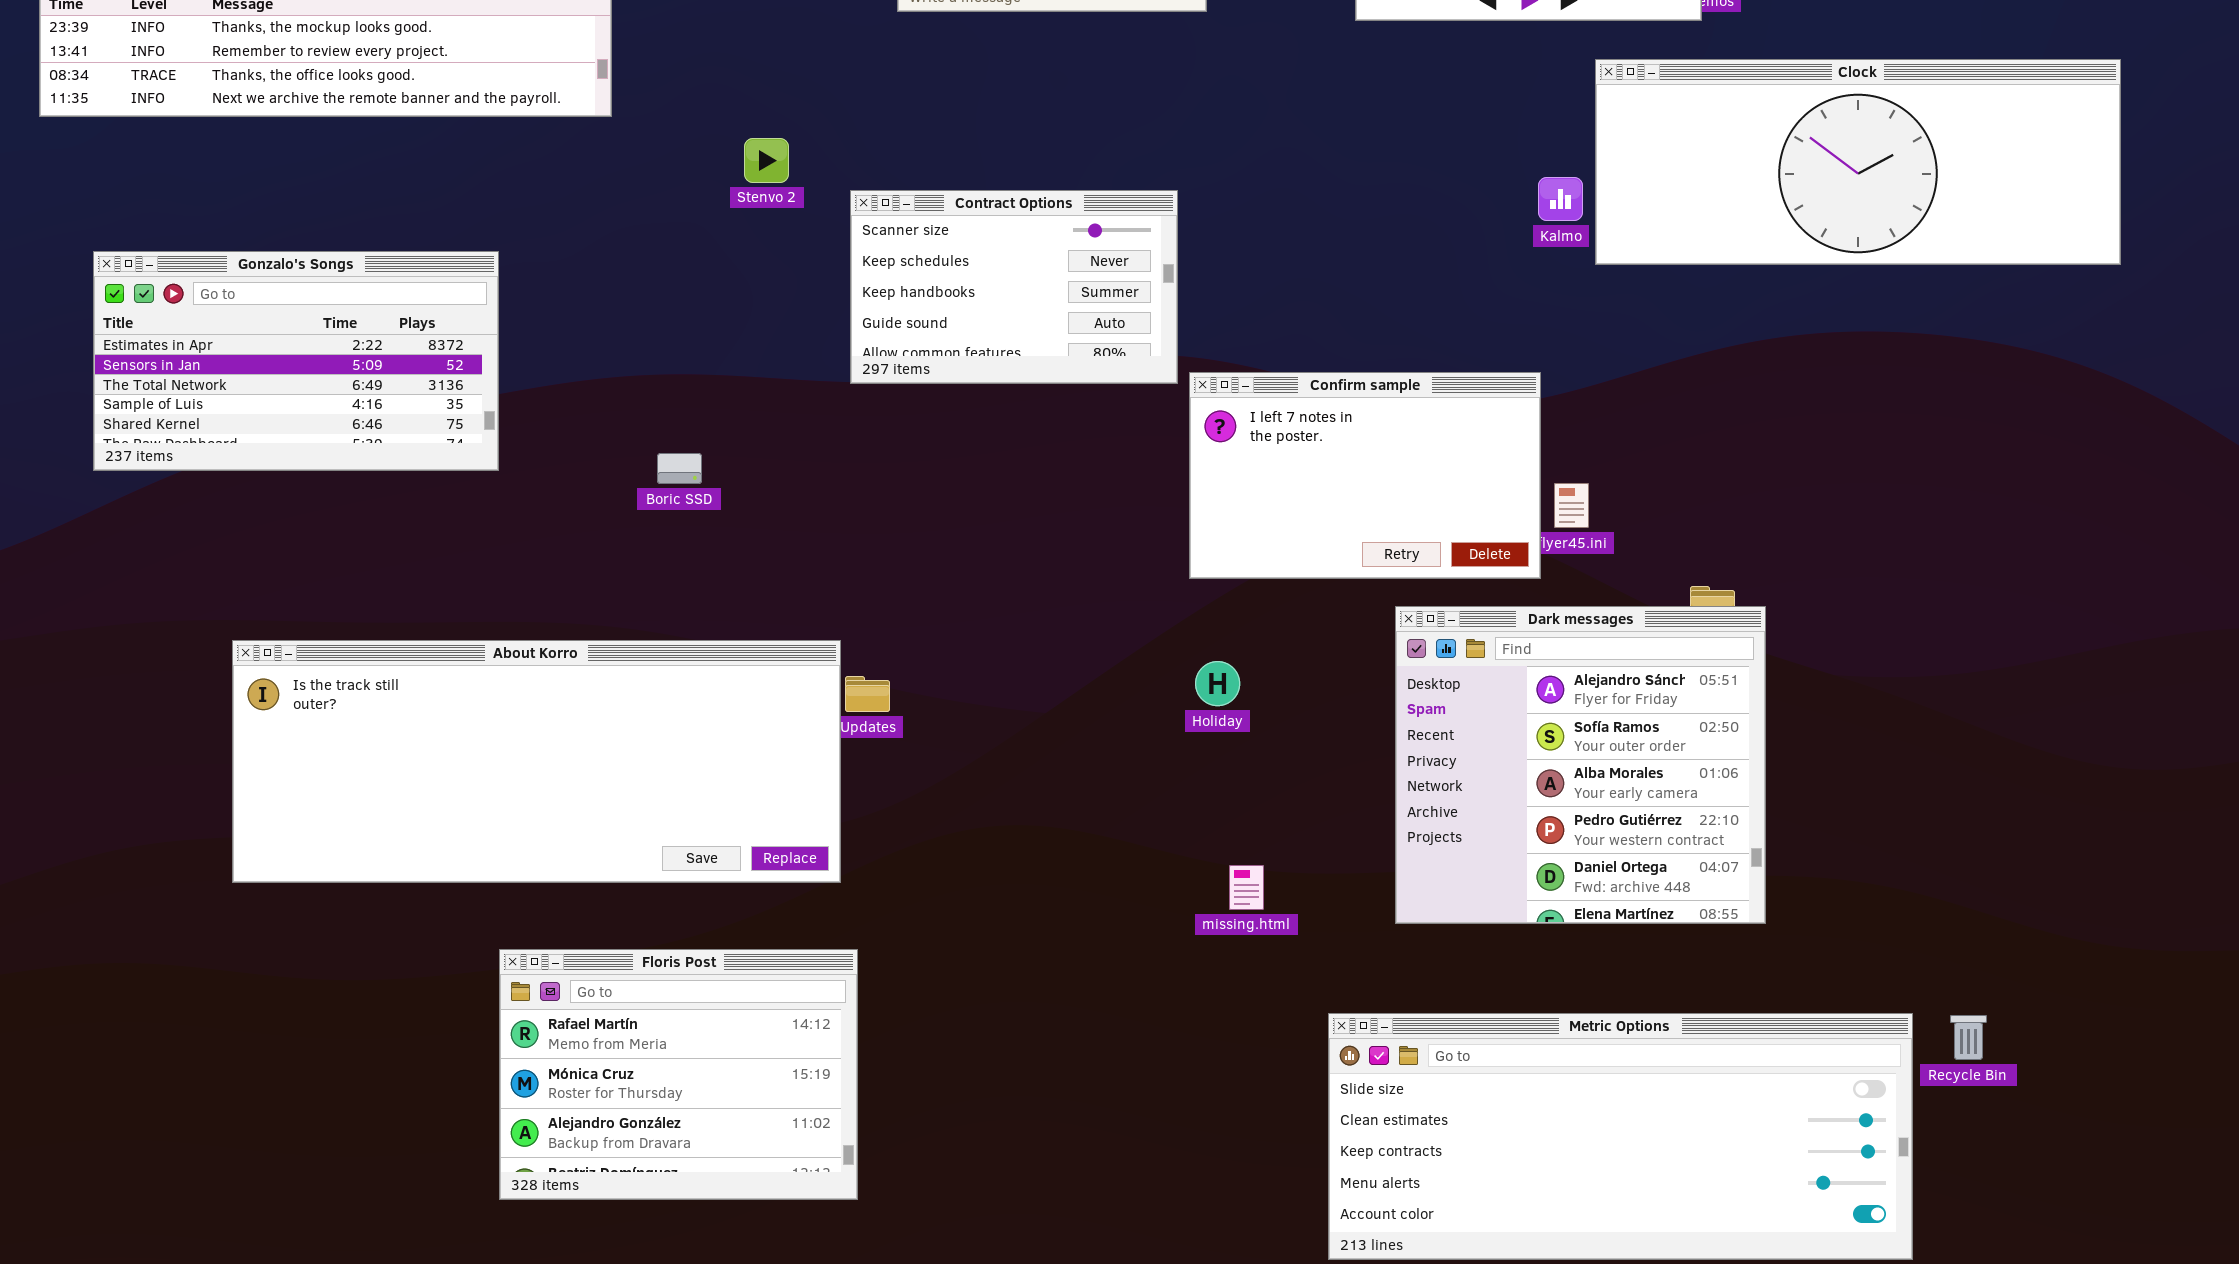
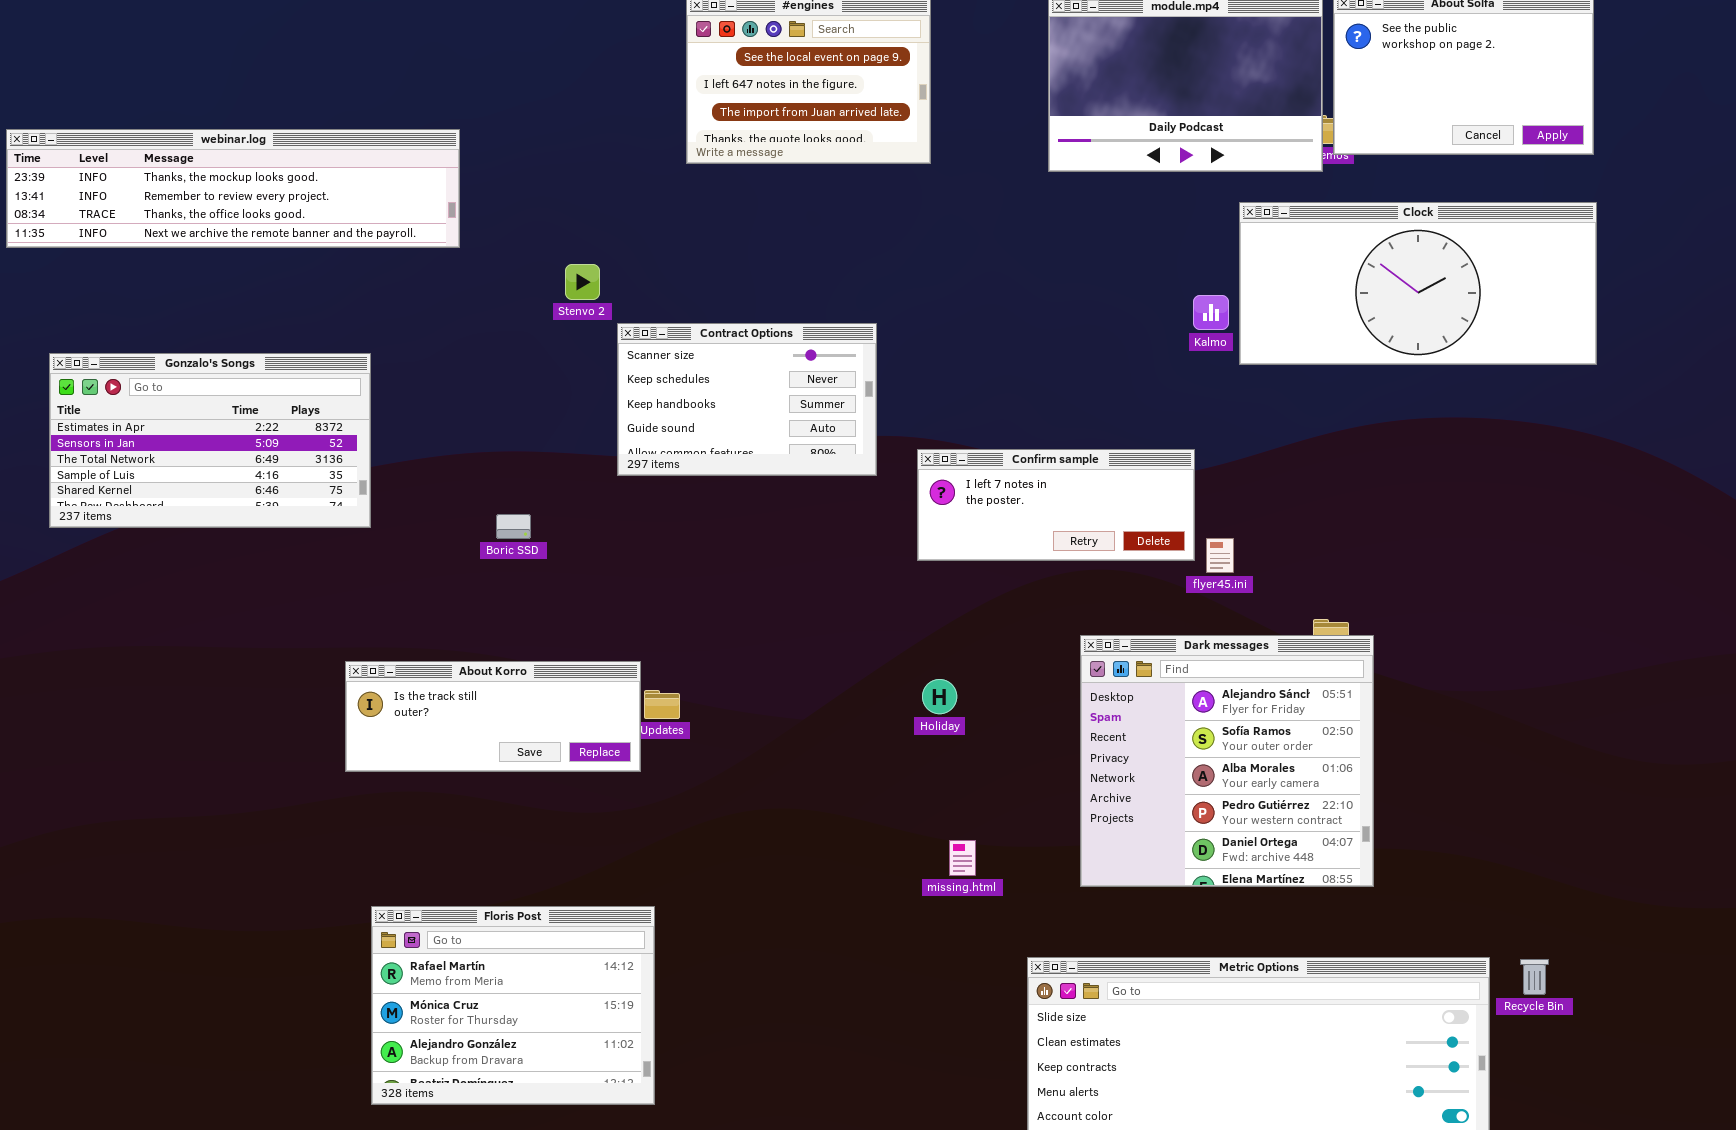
Clock: [1595,59,2121,265] -> [1239,202,1597,365], resized
Contract Options: [850,190,1178,384] -> [617,323,877,476], moved
Confirm sample: [1189,372,1541,579] -> [917,449,1195,561], resized
About Korro: [232,640,841,883] -> [345,661,641,772], resized

